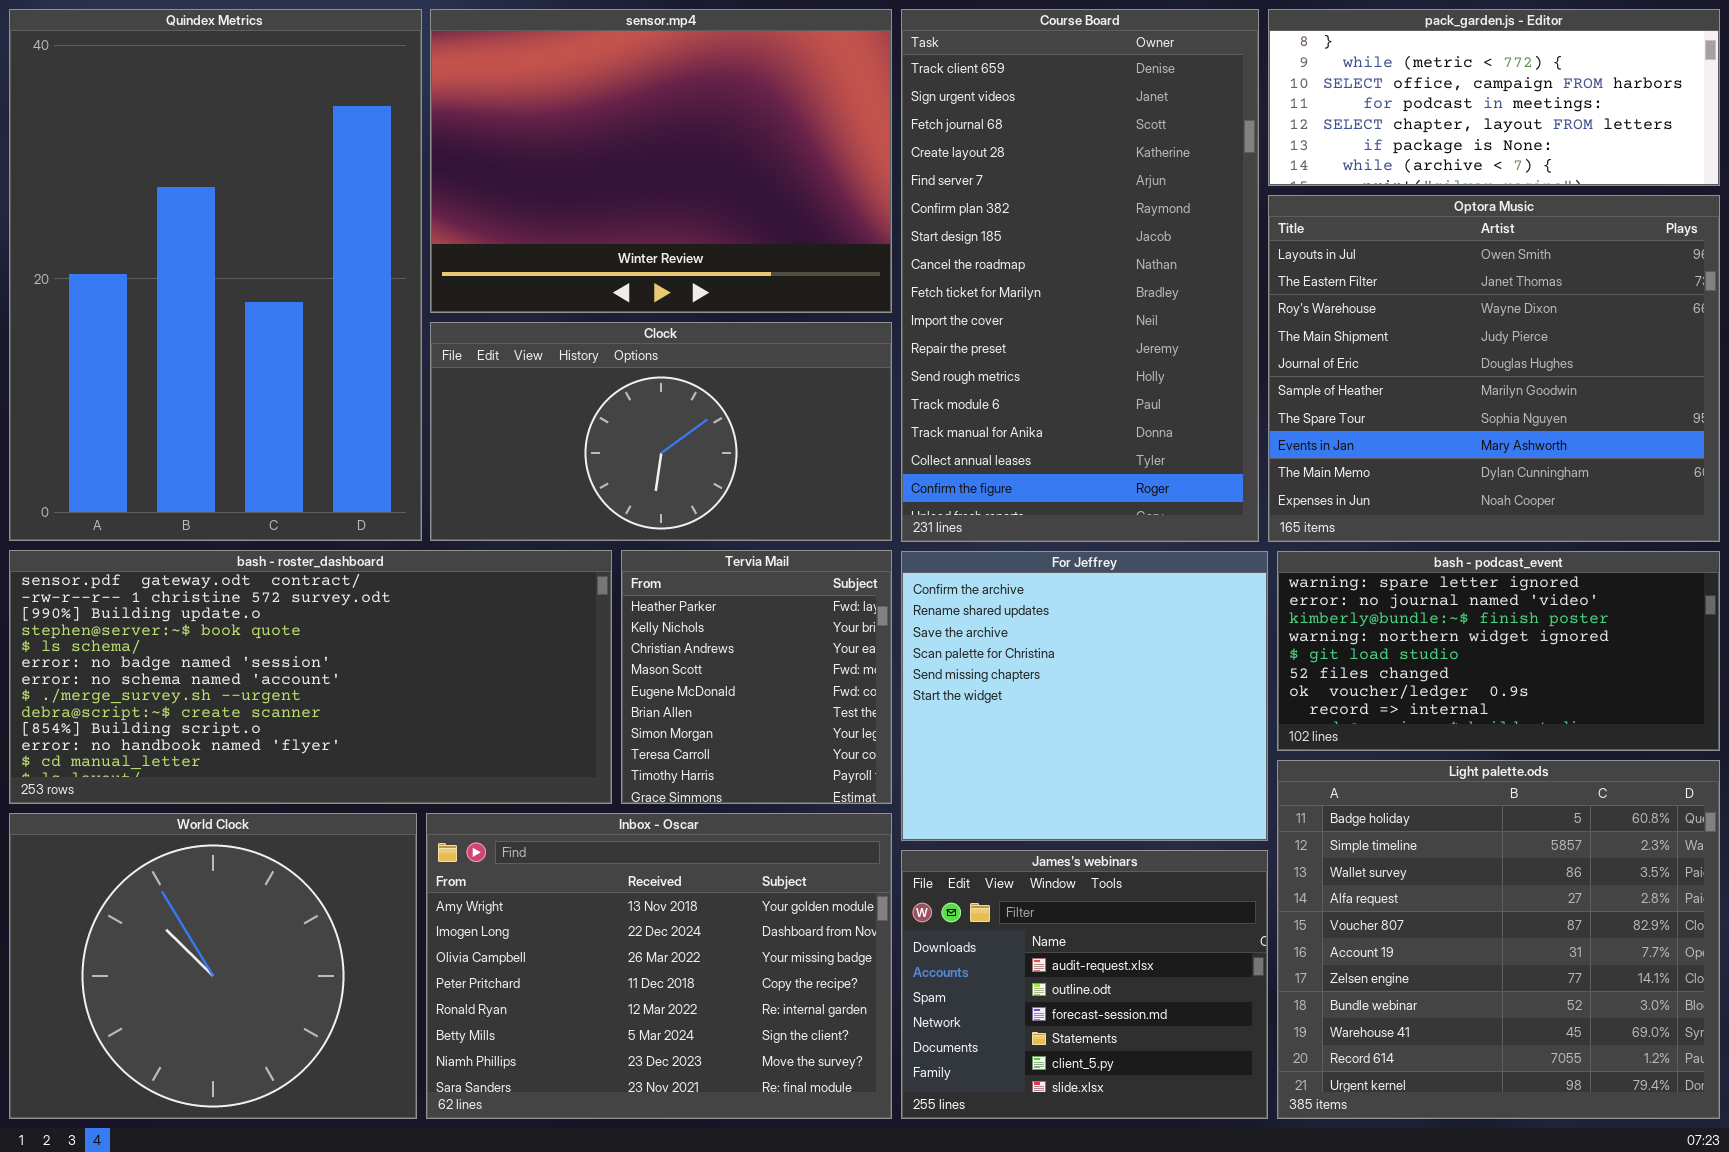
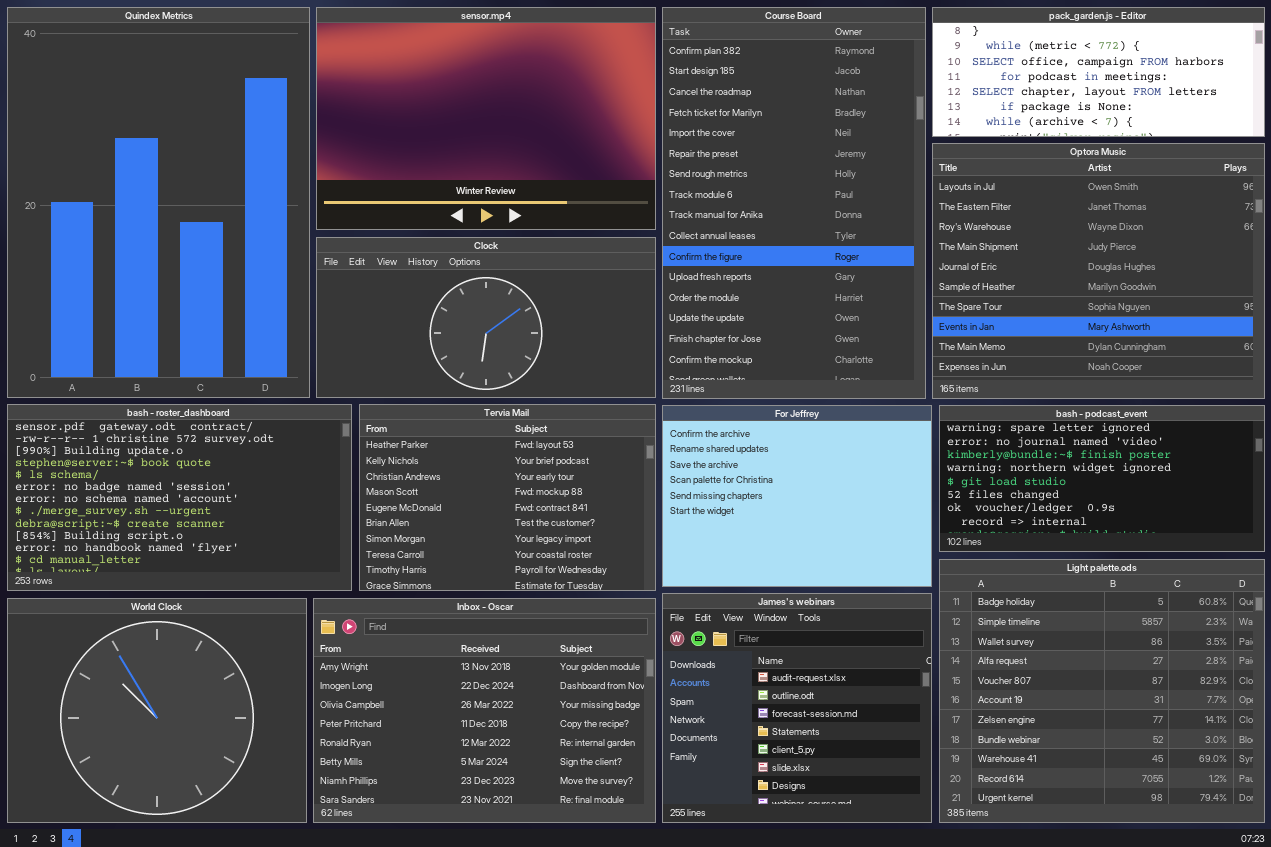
Course Board: [901,9,1259,542] -> [662,7,926,399], scrolled down 5 rows
bash - roster_dashboard: [9,550,612,804] -> [7,404,352,591], resized
Tervia Mail: [621,550,892,804] -> [359,404,656,591], resized
For Jeffrey: [901,551,1268,841] -> [662,405,932,587], resized
James's webinars: [901,850,1268,1119] -> [662,593,932,823], resized

